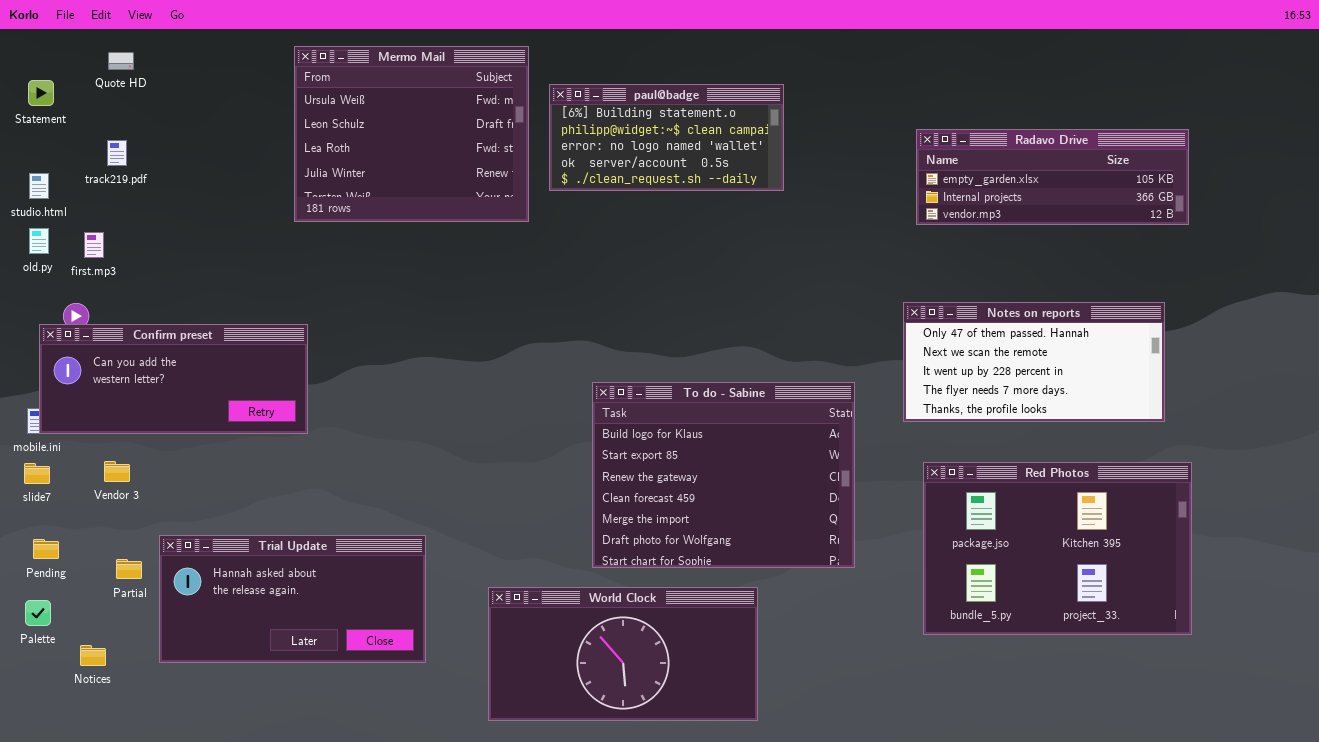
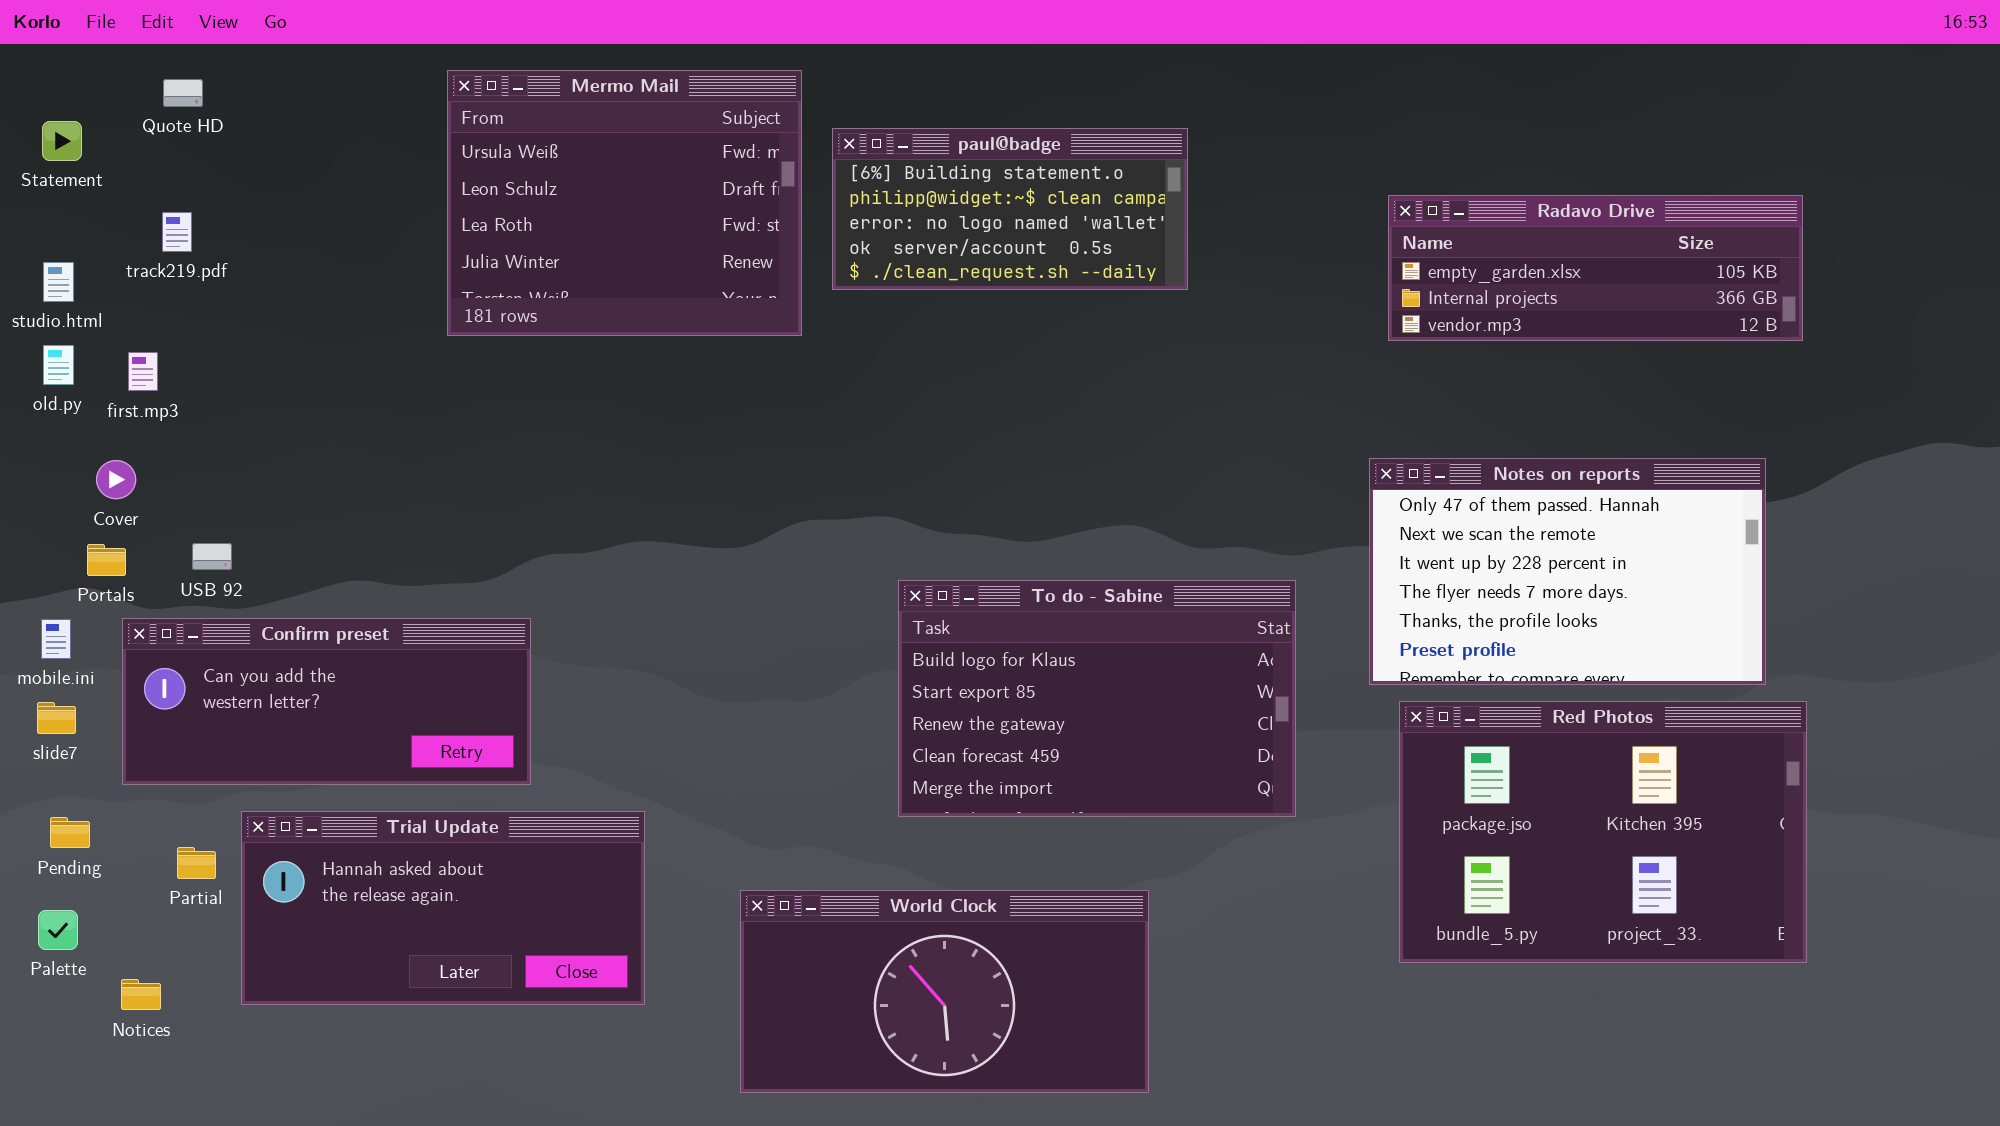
Notes on reports: [903,302,1165,422] -> [1369,458,1766,685], resized
Confirm preset: [39,324,308,434] -> [122,618,531,785], moved
To do - Sabine: [592,382,855,568] -> [898,580,1296,817], resized

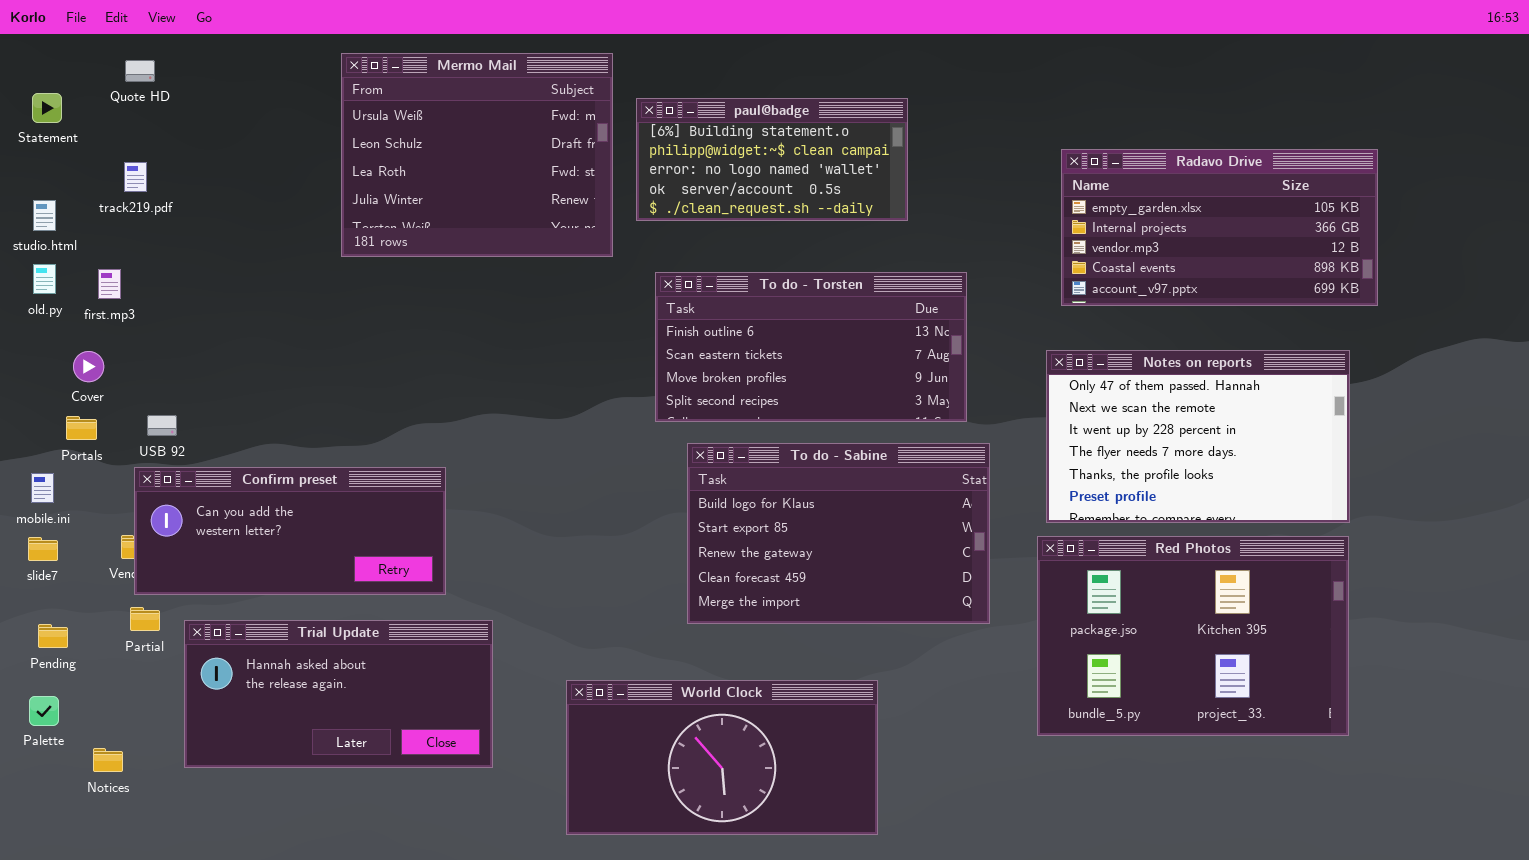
Radavo Drive: [1388,195,1803,341] -> [1061,149,1378,306], resized
To do - Torsten: none -> [655,272,967,422], opened
Confirm preset: [122,618,531,785] -> [134,467,446,595], moved
Red Photos: [1399,701,1807,963] -> [1037,536,1349,736], moved
Partial: [177,847,216,879] -> [130,607,160,631], moved

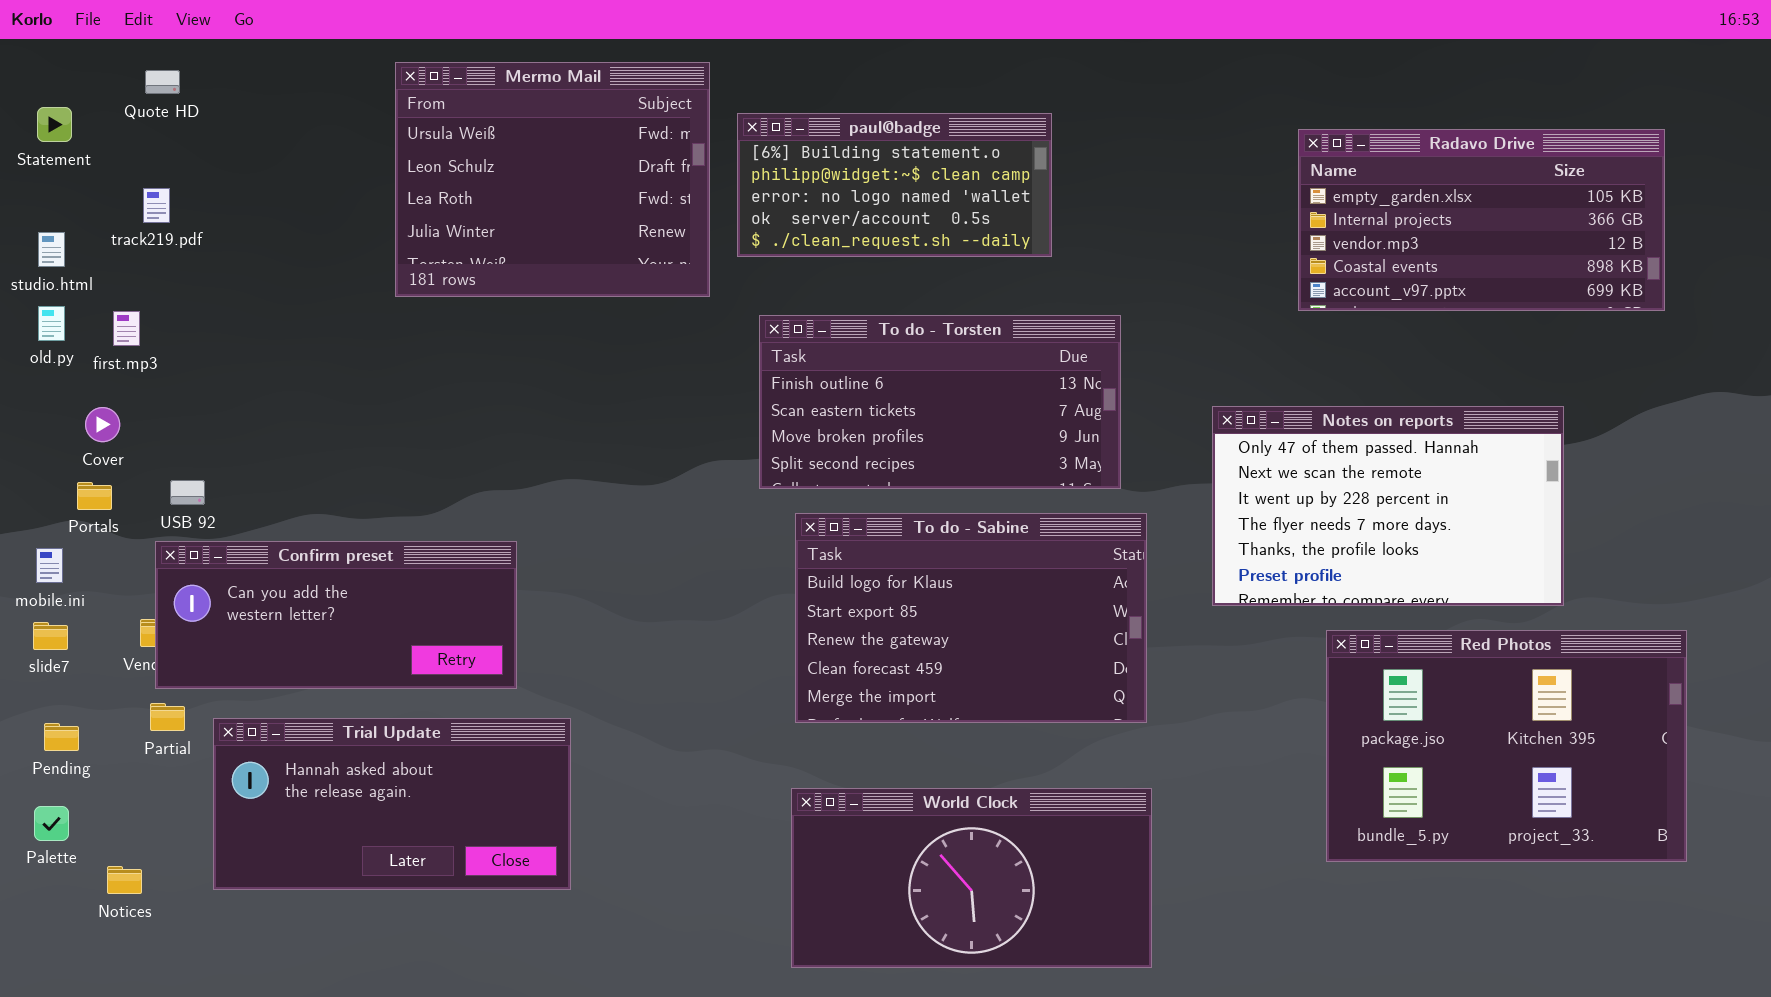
Radavo Drive: [1061,149,1378,306] -> [1298,129,1665,311], moved
Red Photos: [1037,536,1349,736] -> [1326,630,1687,862], moved
World Clock: [566,680,878,835] -> [791,788,1152,968], moved

